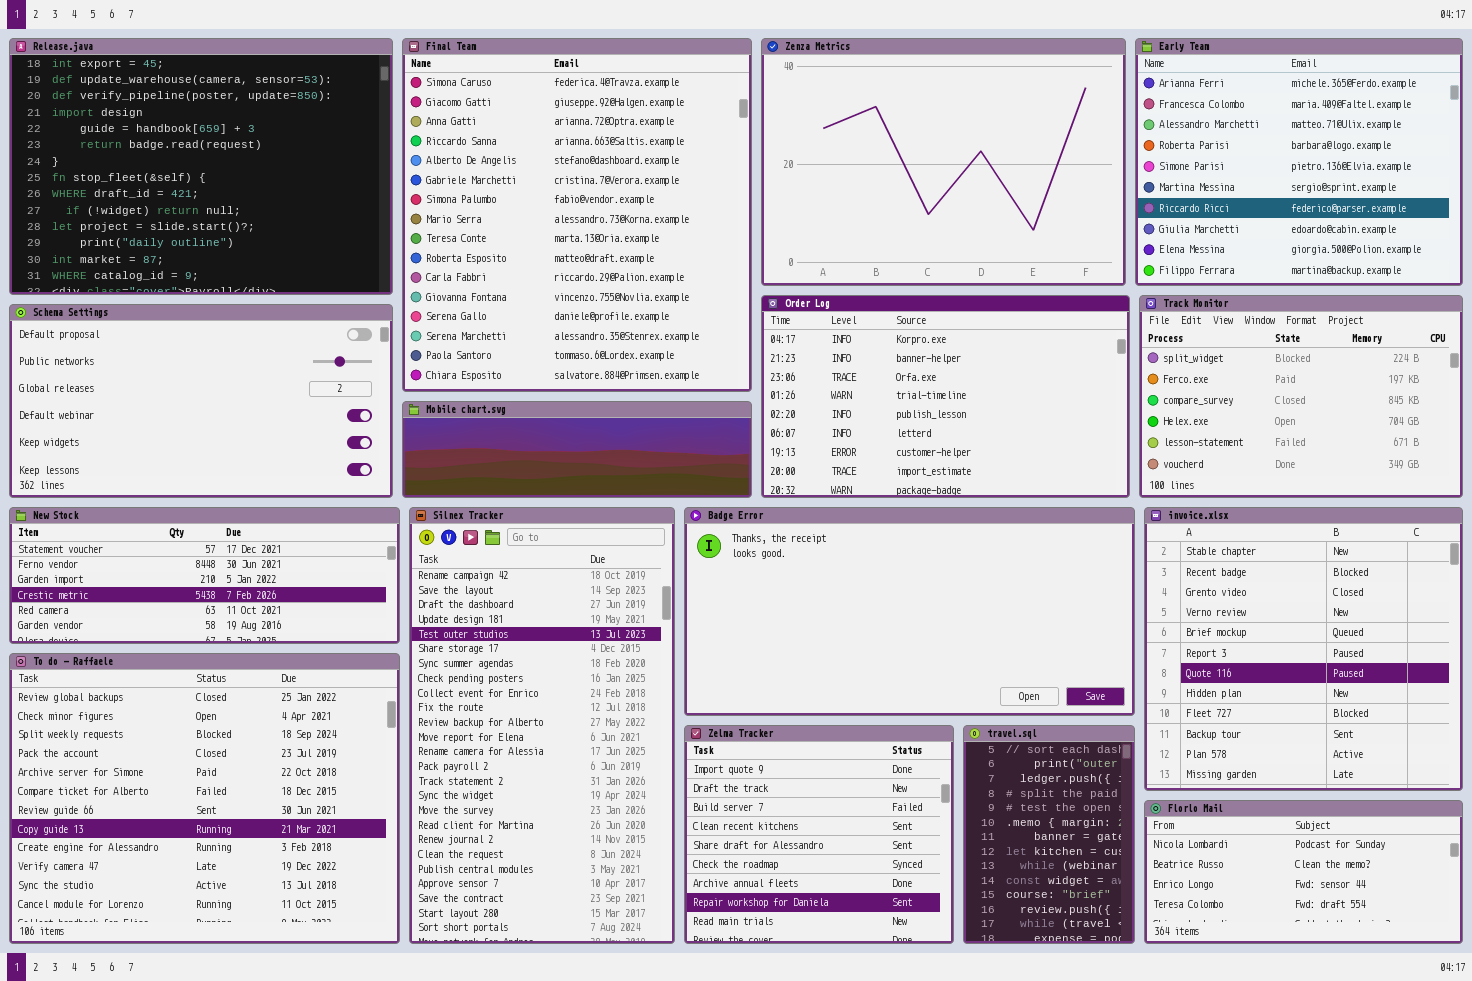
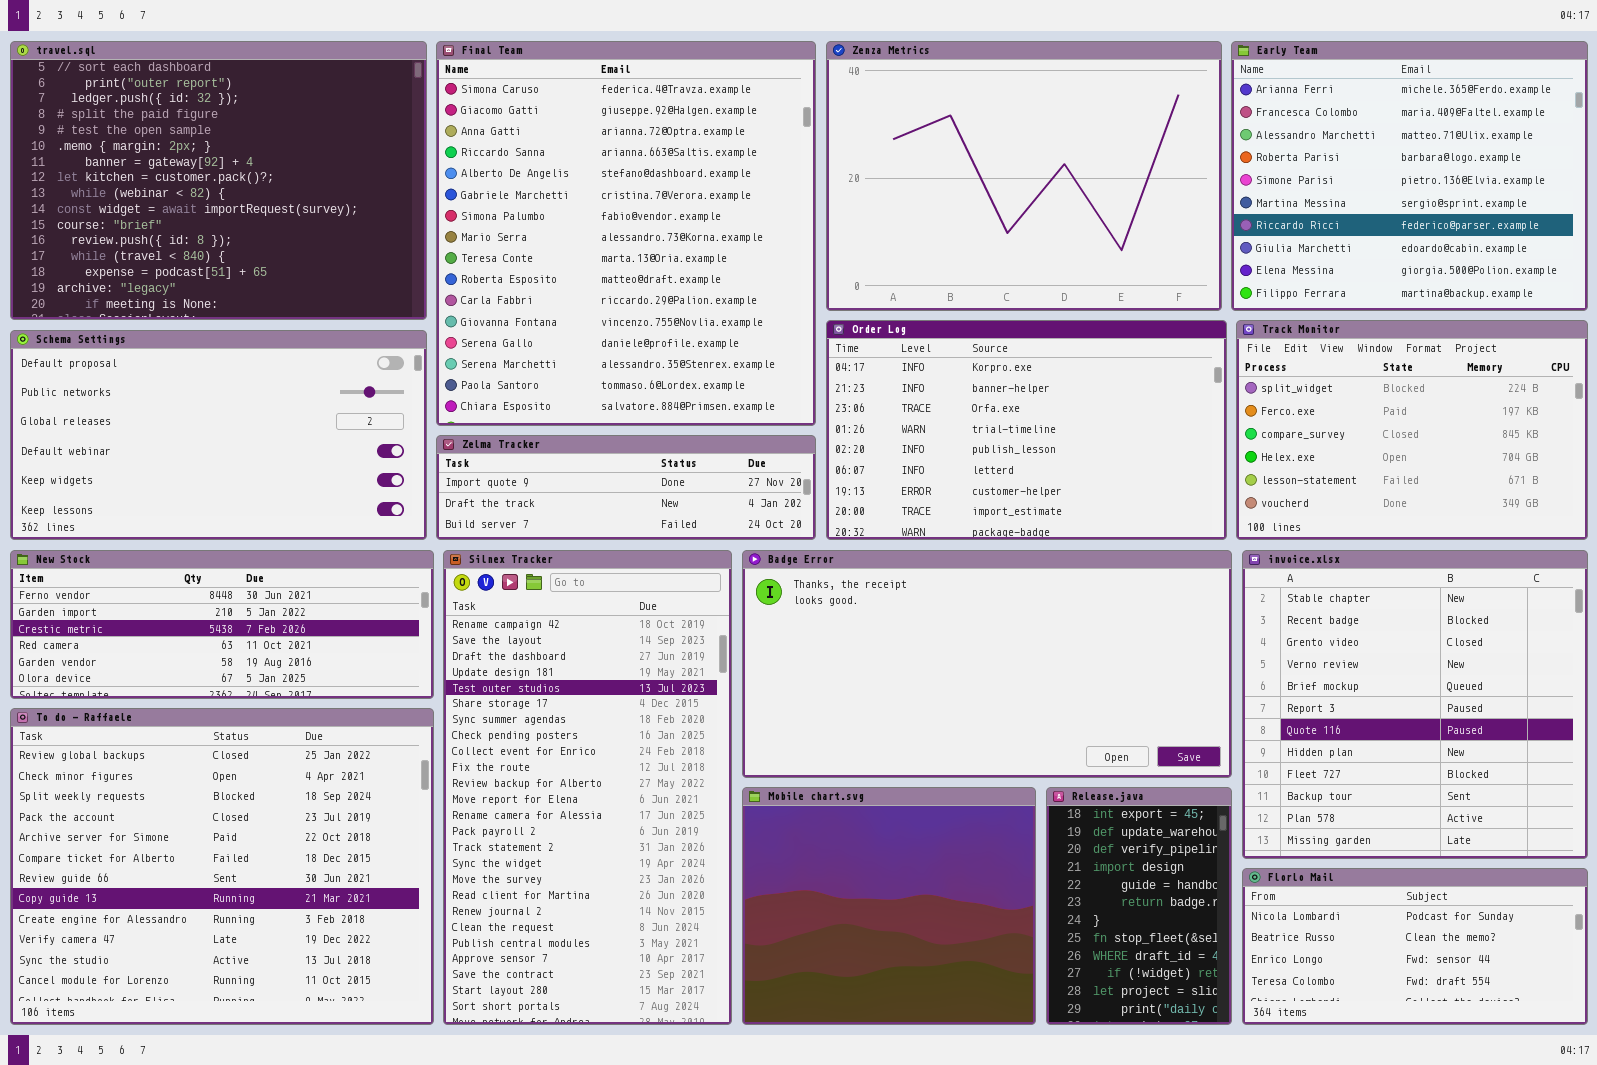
Release.java: [9,38,393,295] -> [1046,787,1232,1025], moved, resized
Mobile chart.svg: [402,401,752,498] -> [742,787,1036,1025], moved, resized
New Stock: [9,507,400,644] -> [10,550,434,699], scrolled down 1 row
Zelma Tracker: [684,725,954,944] -> [436,435,816,540], moved, resized
travel.sql: [963,725,1135,944] -> [10,41,427,320], moved, resized

